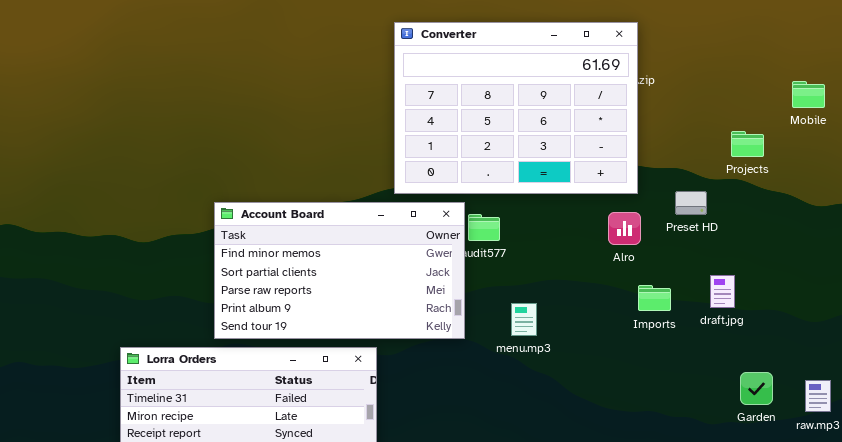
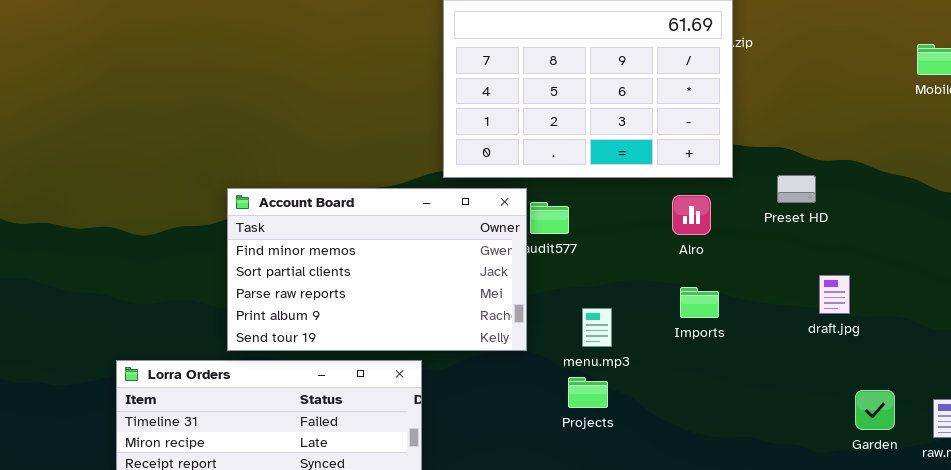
Projects: [731,131,764,157] -> [568,377,608,408], moved
Alro: [608,212,641,245] -> [672,195,711,235], moved
Imports: [638,285,671,311] -> [680,287,719,318], moved

